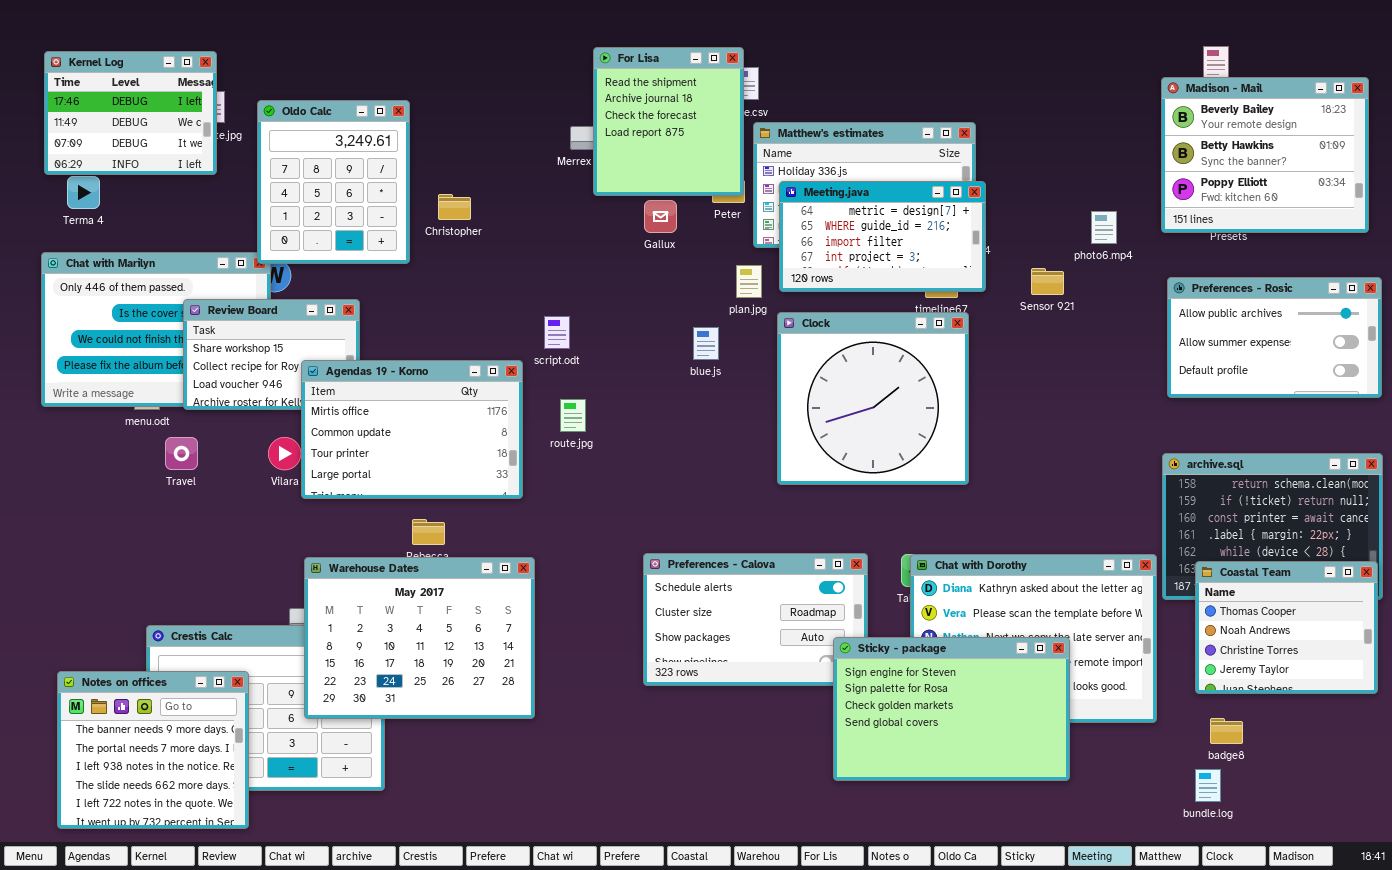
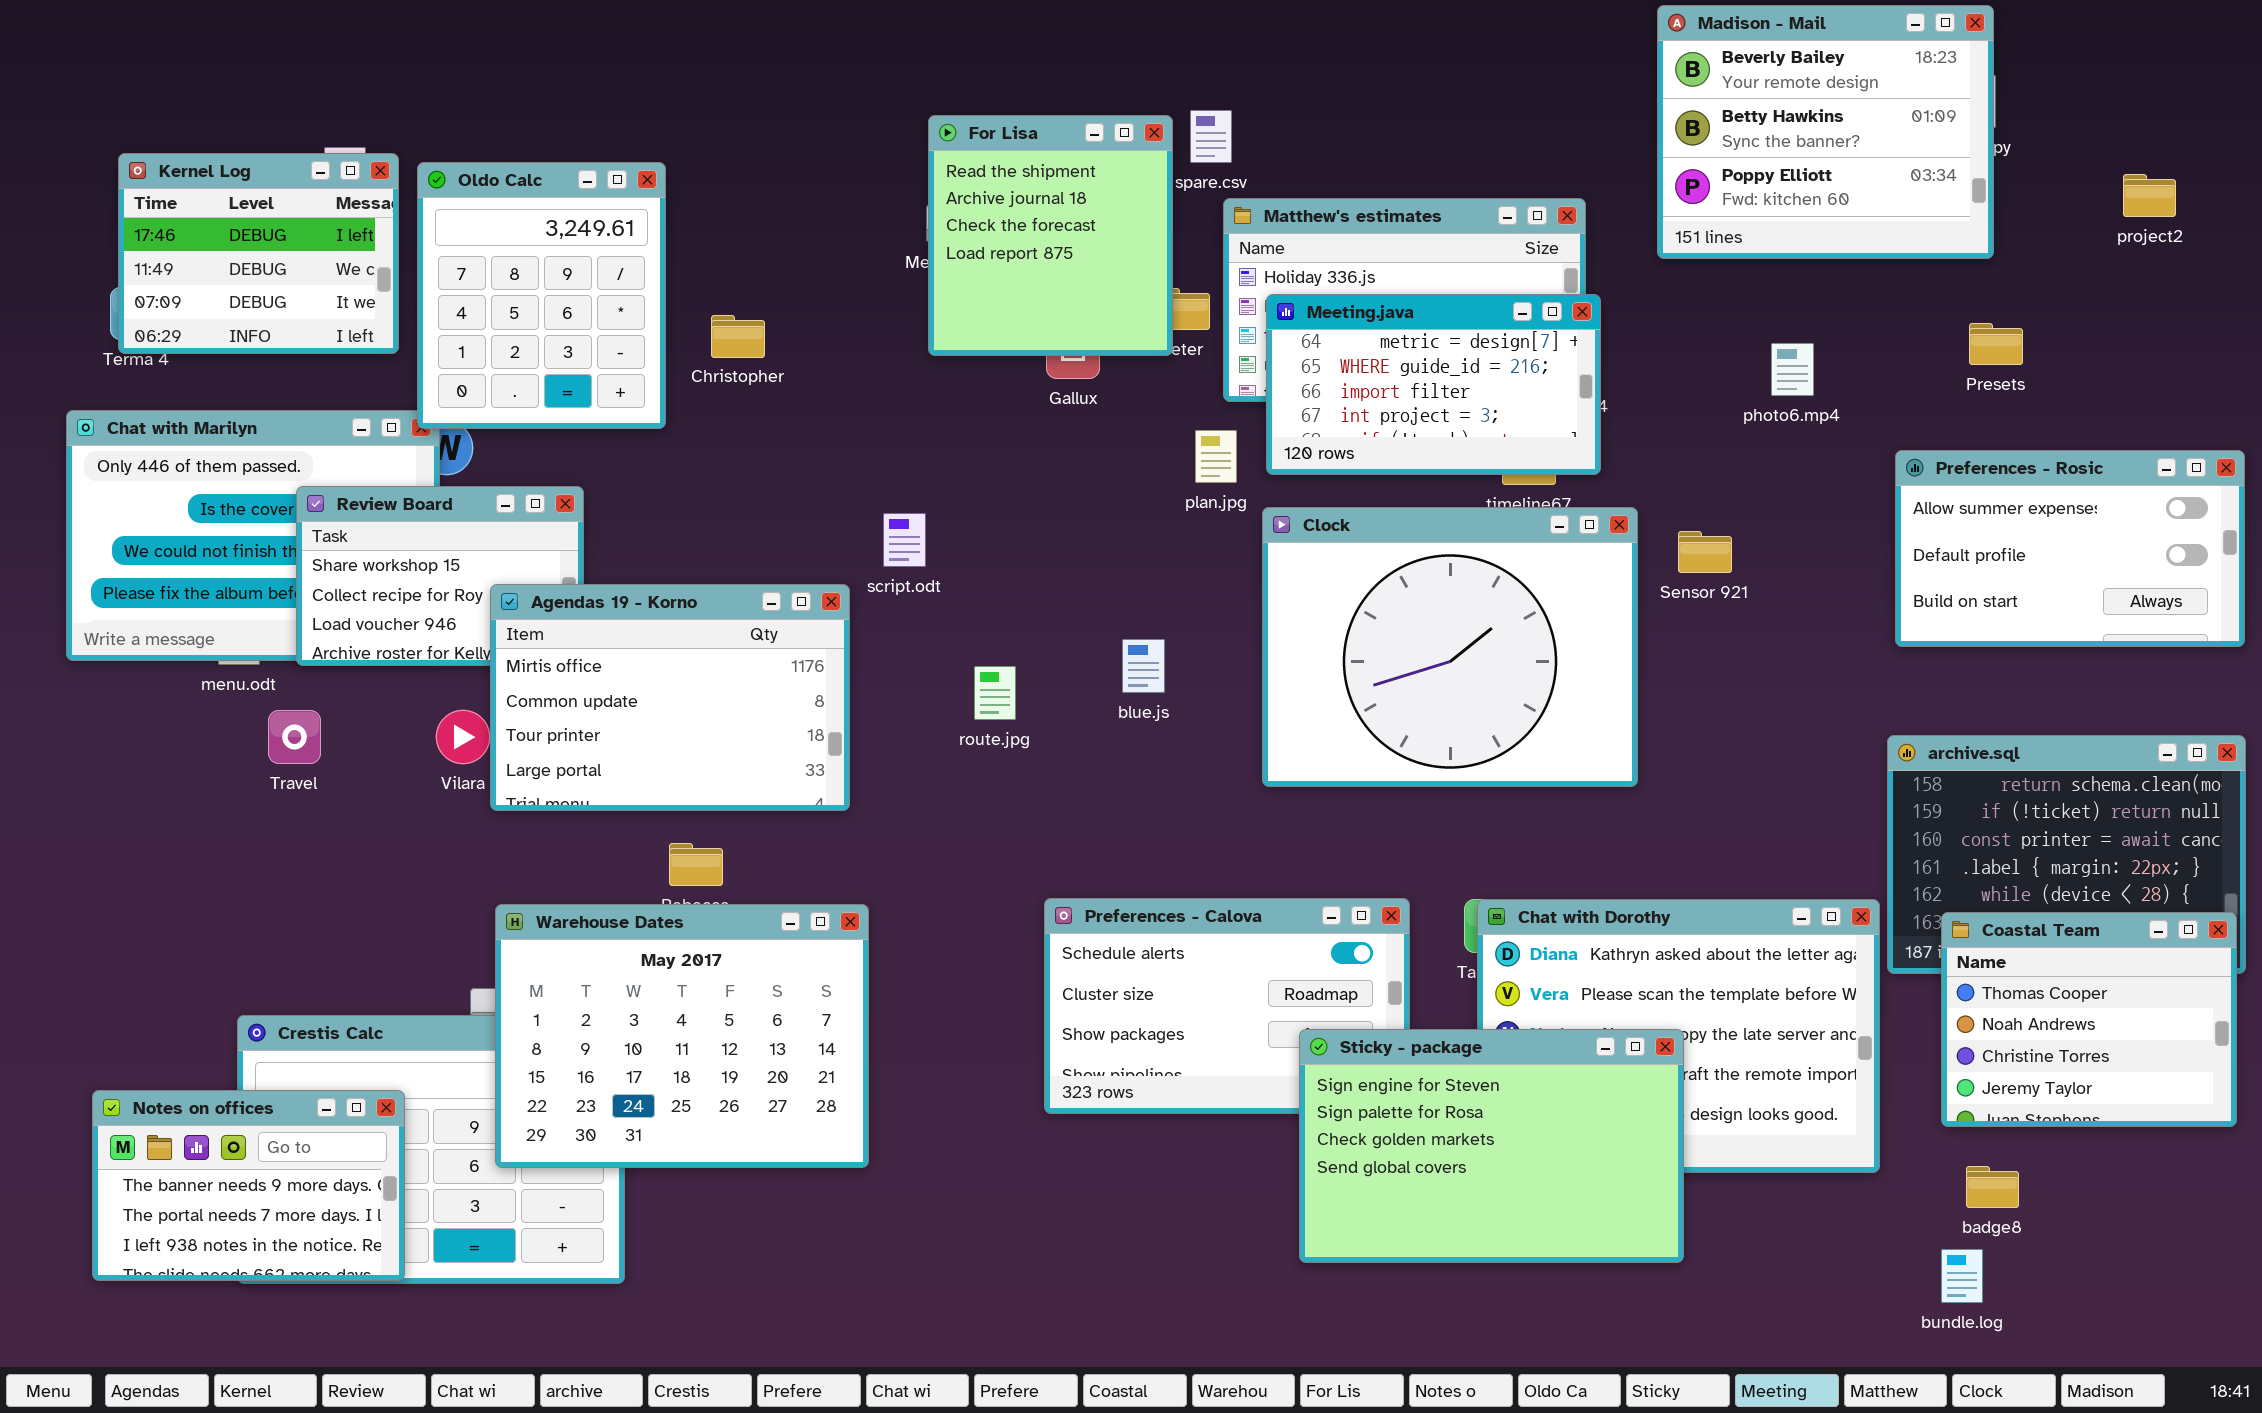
For Lisa: [593,47,744,196] -> [928,115,1173,356], moved
Kernel Log: [44,51,217,175] -> [118,153,399,354], moved
Madison - Mail: [1161,77,1369,233] -> [1657,5,1994,259], moved
Sensor 921: [1031,268,1064,295] -> [1678,531,1732,573], moved
Preferences - Rosic: [1167,277,1382,398] -> [1895,450,2245,647], scrolled down 1 row
Clock: [777,312,969,485] -> [1262,507,1638,787], resized
blue.js: [693,327,719,360] -> [1122,639,1165,693], moved
route.jpg: [560,399,586,432] -> [974,666,1016,720], moved
Sticky - package: [833,637,1070,781] -> [1299,1029,1684,1263], moved
Notes on offices: [57,671,249,829] -> [92,1090,405,1281], resized

